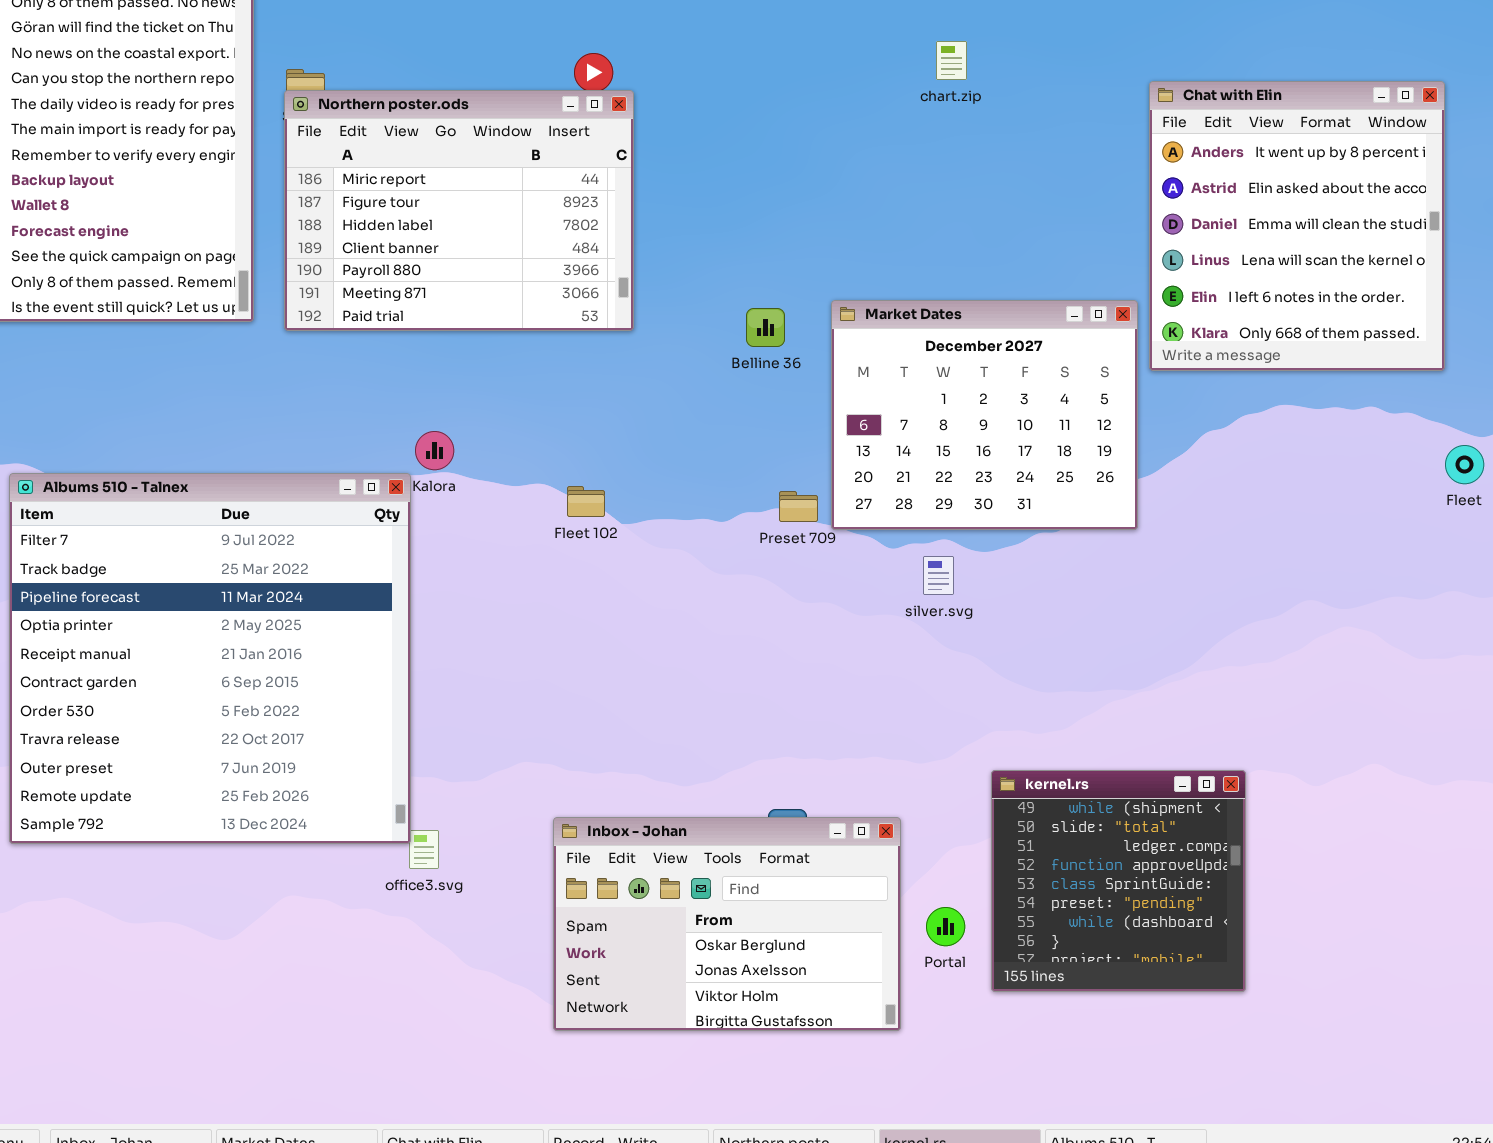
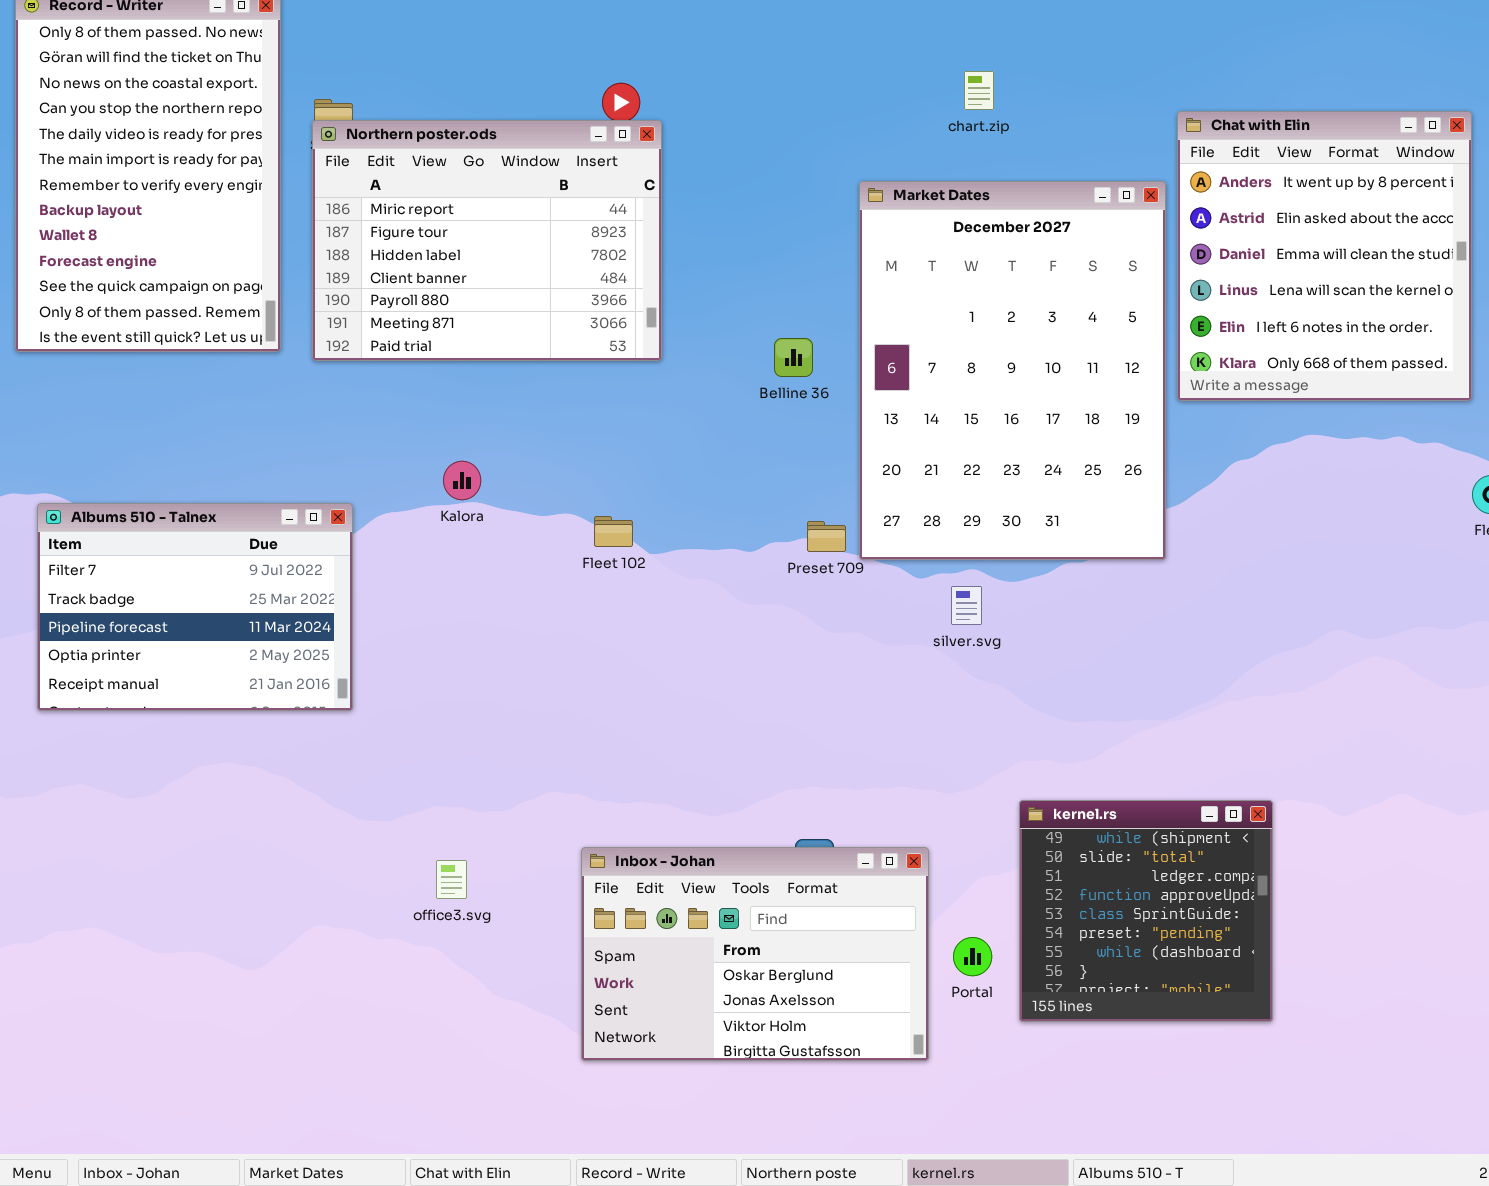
Market Dates: [831,300,1138,530] -> [859,181,1166,560], resized
Albums 510 - Talnex: [9,473,411,844] -> [37,503,353,711], resized

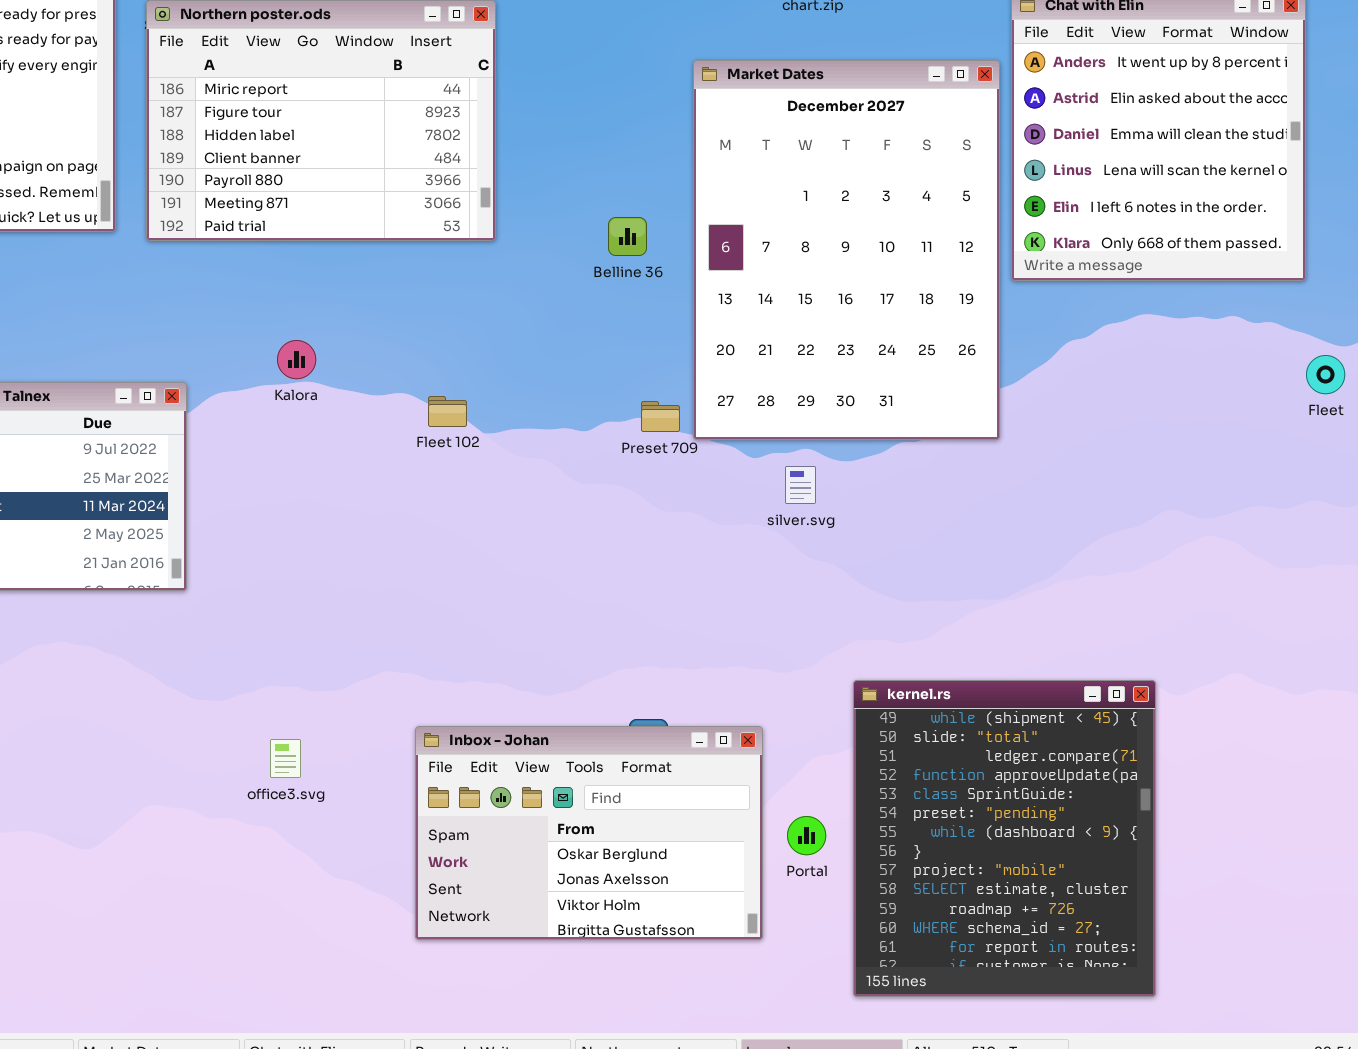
kernel.rs: [1019,800,1273,1022] -> [853,680,1156,997], resized

